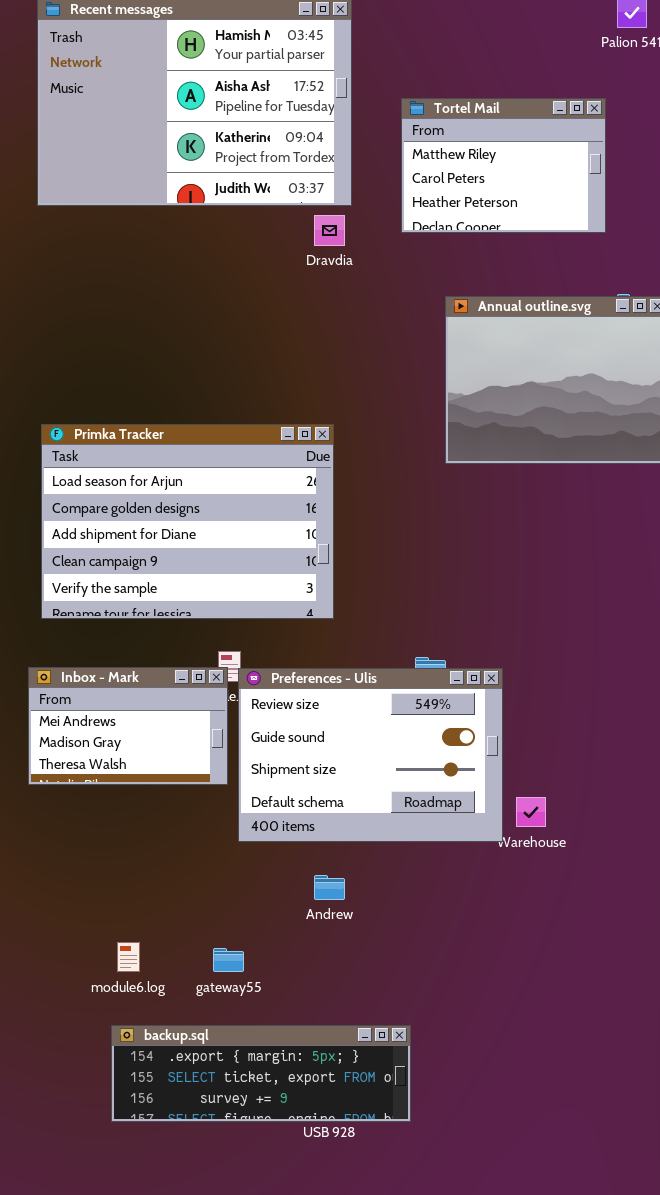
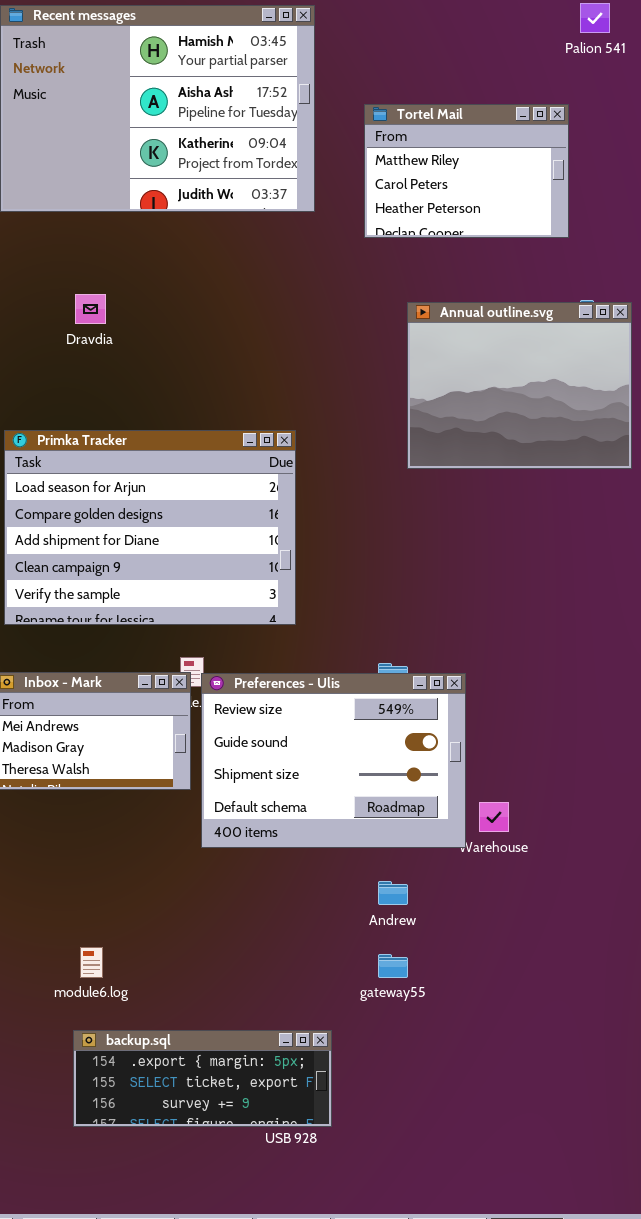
Dravdia: [314,215,345,246] -> [75,294,106,324], moved
Andrew: [314,875,345,900] -> [378,881,408,905], moved
gateway55: [213,948,244,972] -> [378,954,408,978], moved
backup.sql: [111,1025,411,1122] -> [73,1030,332,1127], resized

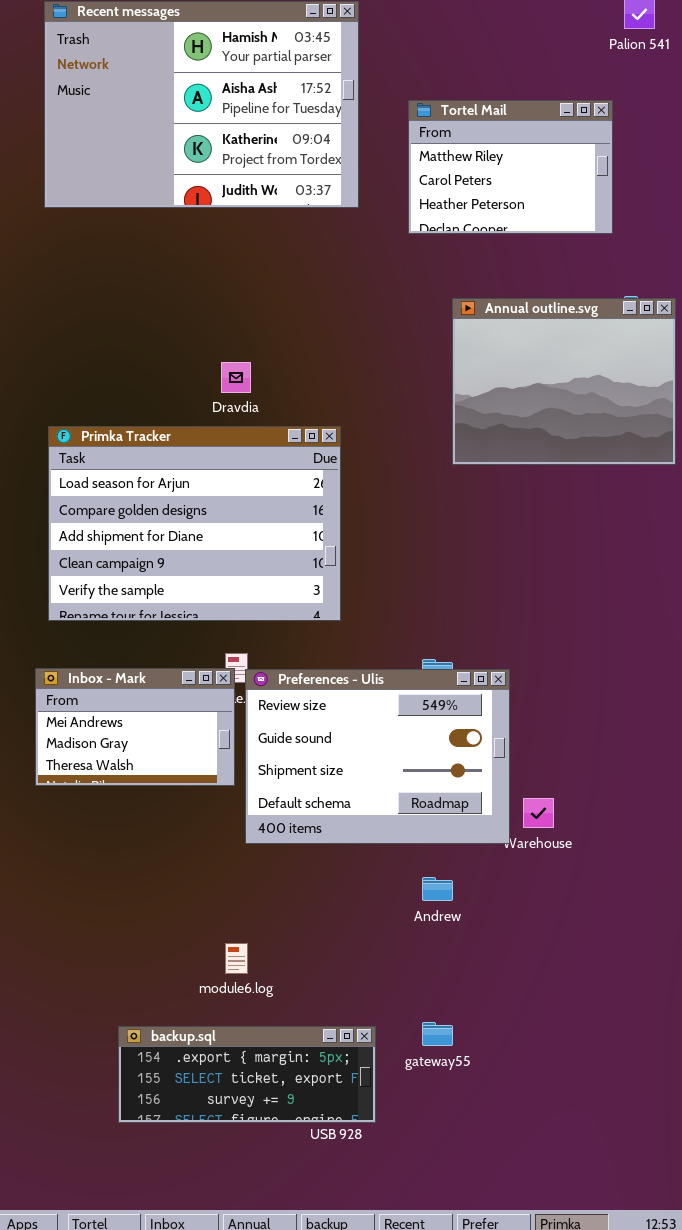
Dravdia: [75,294,106,324] -> [221,362,251,393], moved
module6.log: [80,947,103,978] -> [225,943,248,974], moved
gateway55: [378,954,408,978] -> [422,1022,453,1046], moved

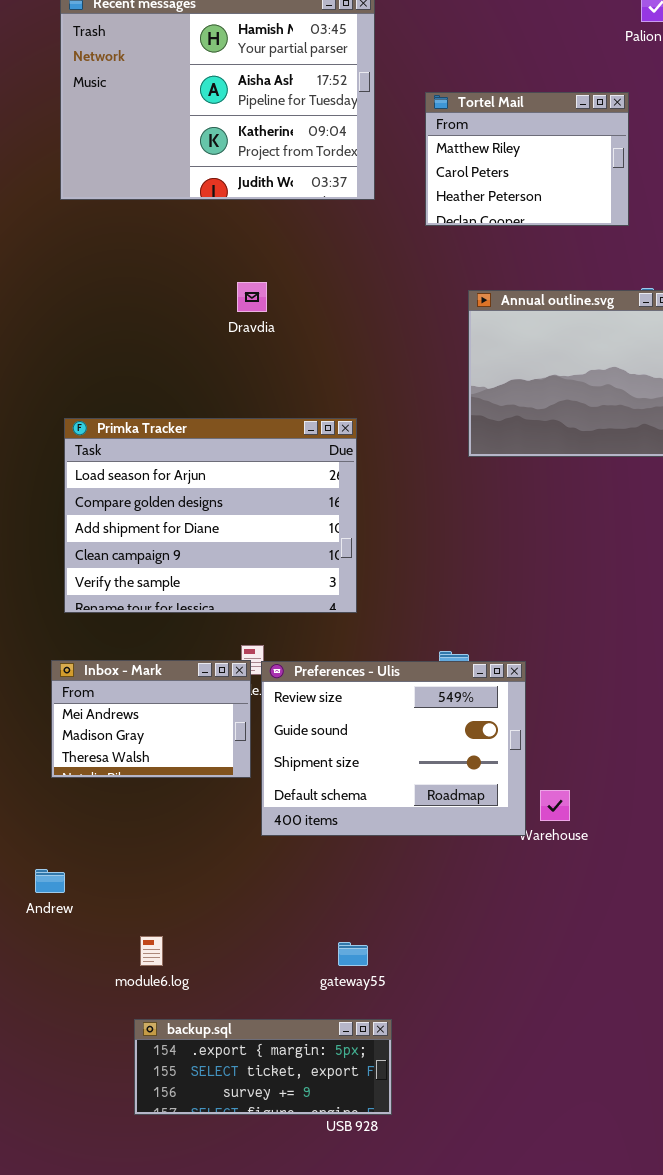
Dravdia: [221,362,251,393] -> [237,282,267,312], moved
Andrew: [422,877,453,901] -> [35,869,65,893], moved
module6.log: [225,943,248,974] -> [140,936,163,966], moved
gateway55: [422,1022,453,1046] -> [338,942,368,966], moved

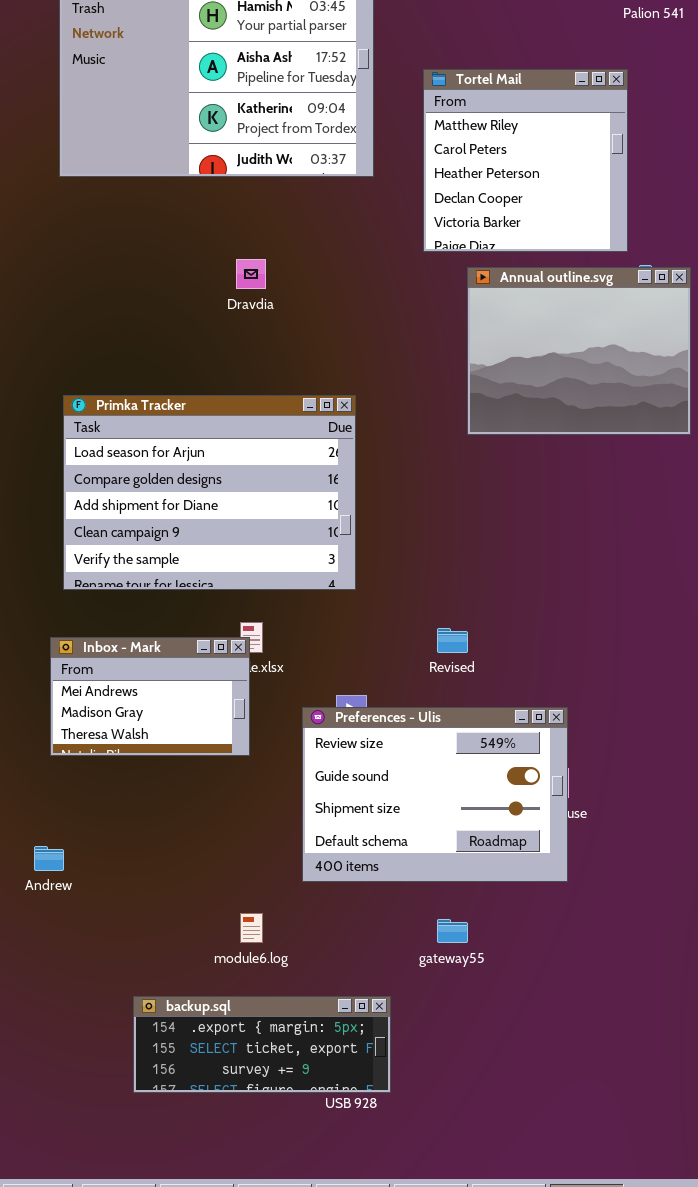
Tortel Mail: [425,92,629,226] -> [423,69,628,252], resized
Preferences - Ulis: [261,661,526,836] -> [302,707,568,882], moved
module6.log: [140,936,163,966] -> [240,913,263,943], moved
gateway55: [338,942,368,966] -> [437,919,468,943], moved

